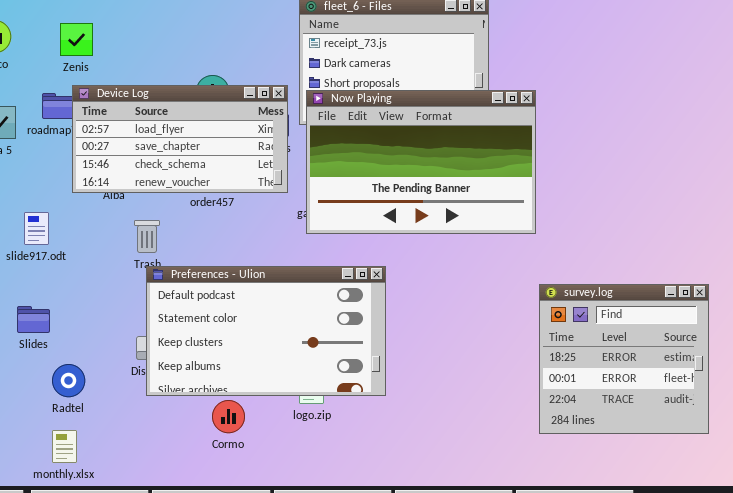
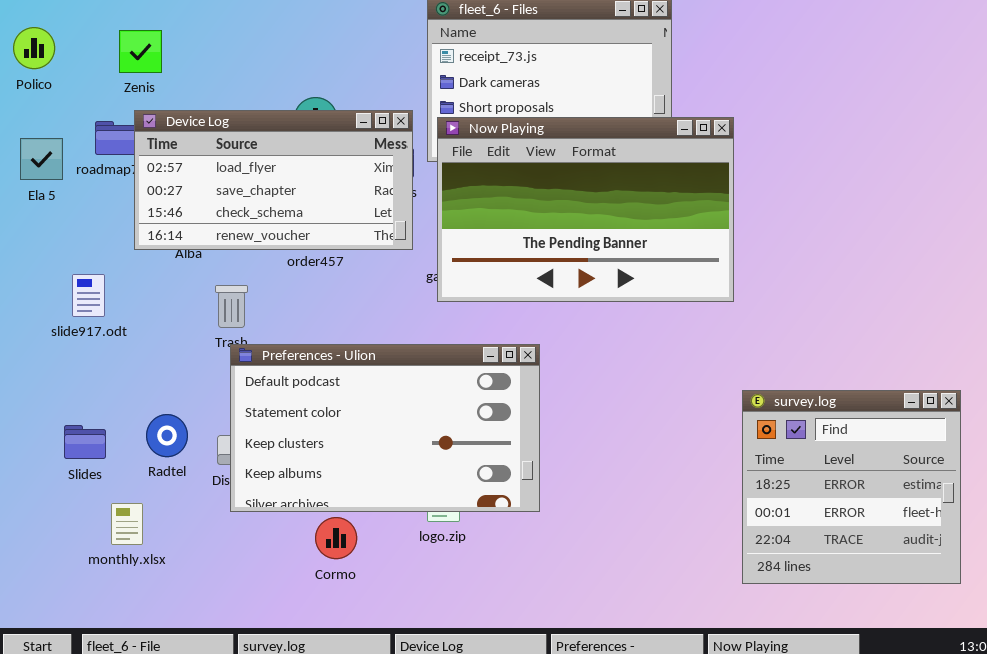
survey.log: [539,284,709,434] -> [742,390,961,584], moved
Slides: [17,306,50,333] -> [64,425,106,459], moved
Radtel: [52,364,85,397] -> [146,414,188,457], moved
monthly.xlsx: [52,430,77,463] -> [111,503,143,545], moved

